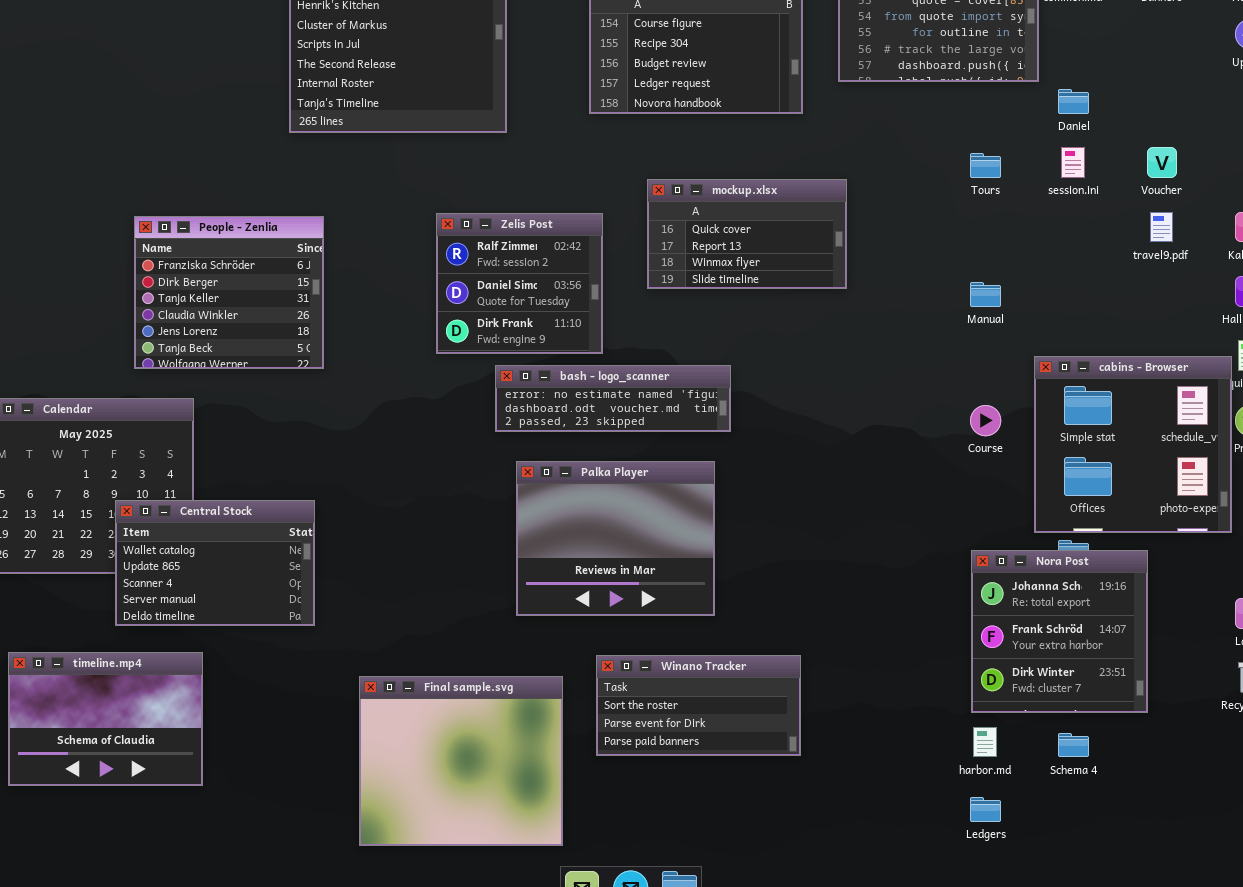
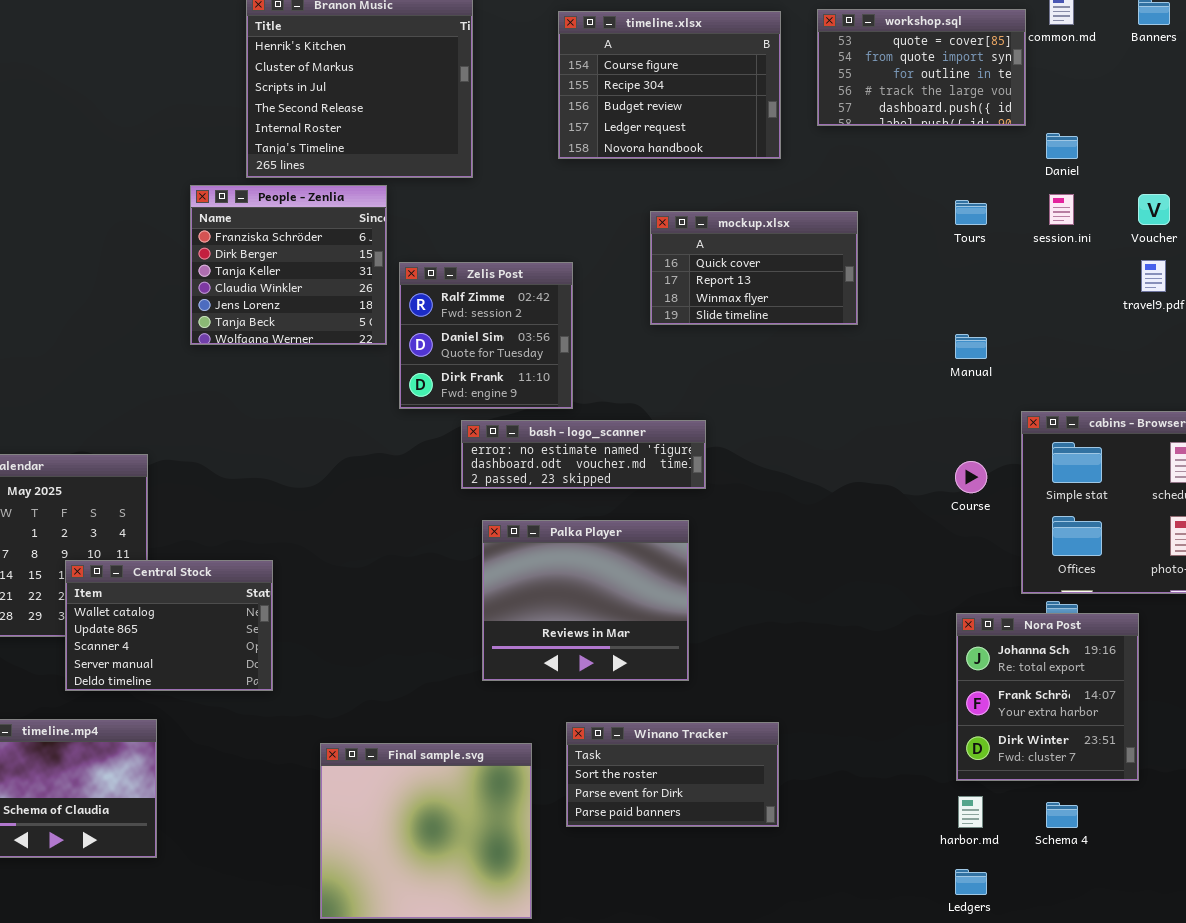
mockup.xlsx: [647,179,847,289] -> [650,211,858,325], moved
People - Zenlia: [134,216,324,369] -> [190,185,387,345], moved

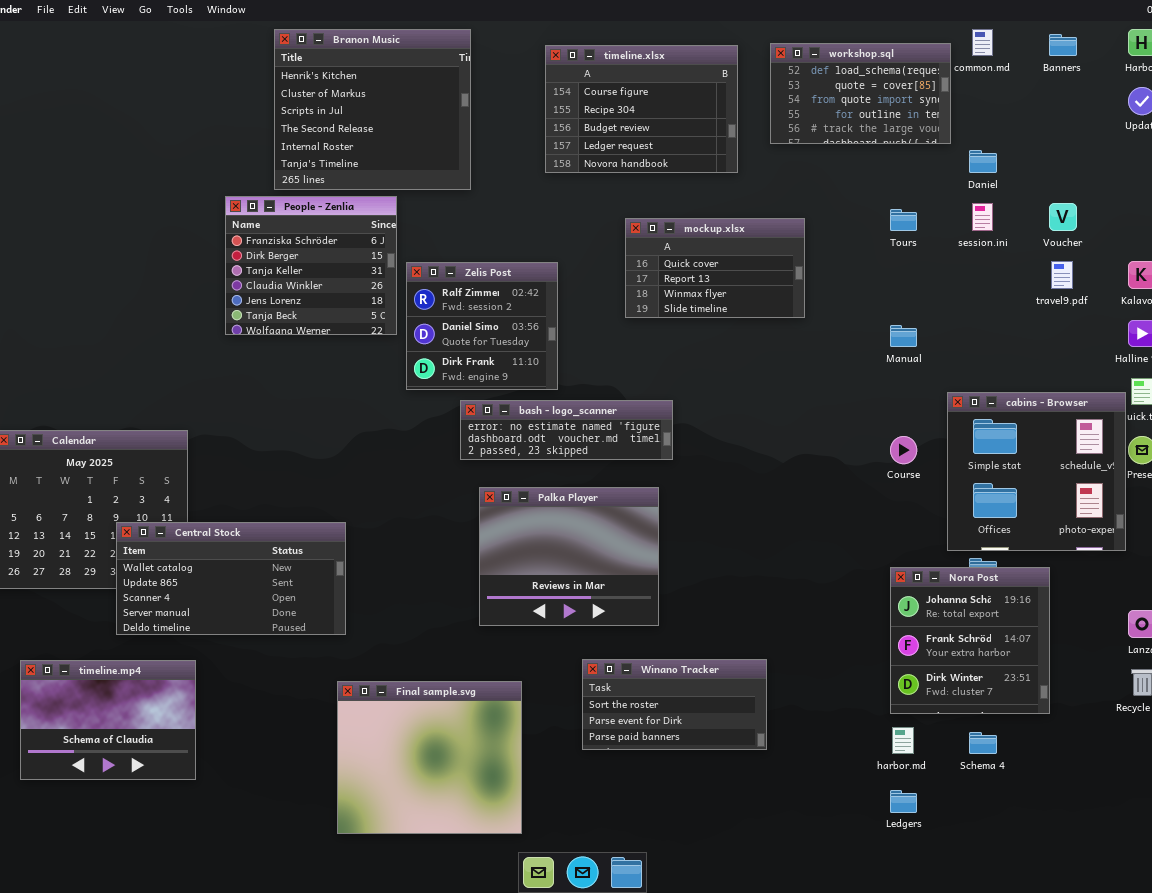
workshop.sql: [817,9,1026,126] -> [770,43,951,144], scrolled up 1 row
Central Stock: [65,560,273,691] -> [116,522,346,635], resized
Winano Tracker: [566,722,779,827] -> [582,659,767,750], moved

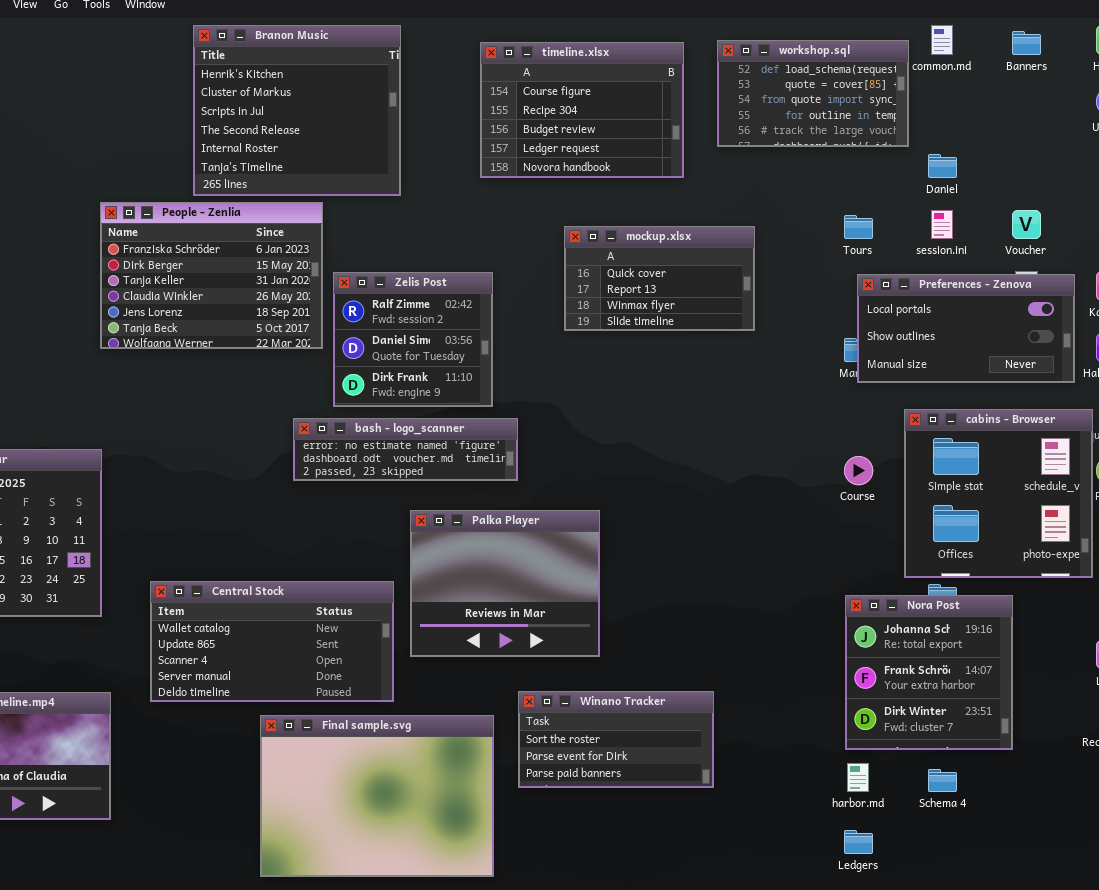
People - Zenlia: [225,196,397,335] -> [100,202,323,349], resized
Preferences - Zenova: none -> [857,274,1075,383], opened
bash - logo_scanner: [460,400,673,460] -> [293,418,518,481], moved
Central Stock: [116,522,346,635] -> [150,581,394,702], moved
Final sample.svg: [337,681,522,834] -> [260,715,494,877], resized

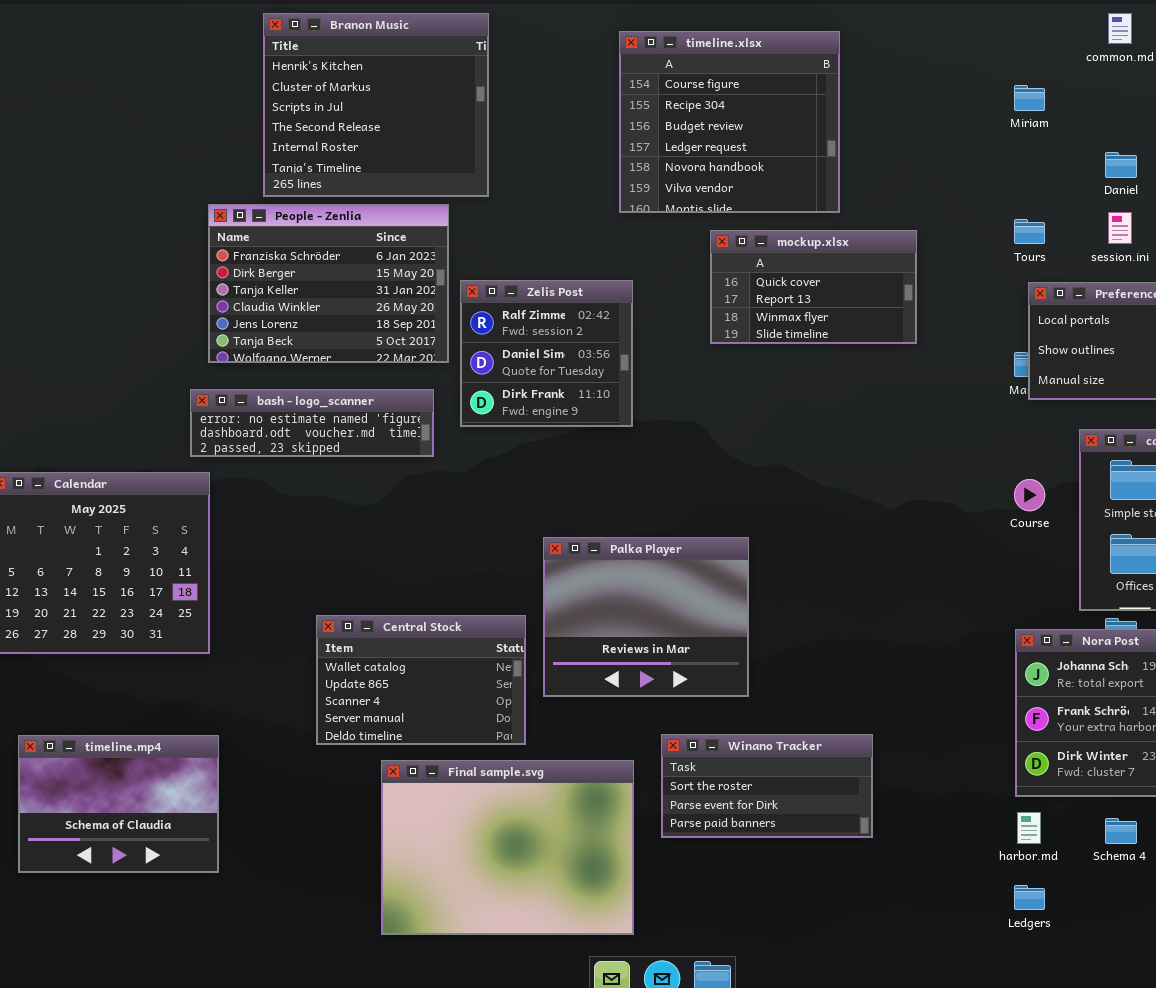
Branon Music: [193,25,401,196] -> [263,13,489,197], moved
workshop.sql: [717,40,909,147] -> none, closed
timeline.xlsx: [480,42,684,178] -> [619,31,840,213], resized
bash - logo_scanner: [293,418,518,481] -> [190,389,434,457], moved
Central Stock: [150,581,394,702] -> [316,615,526,745], resized

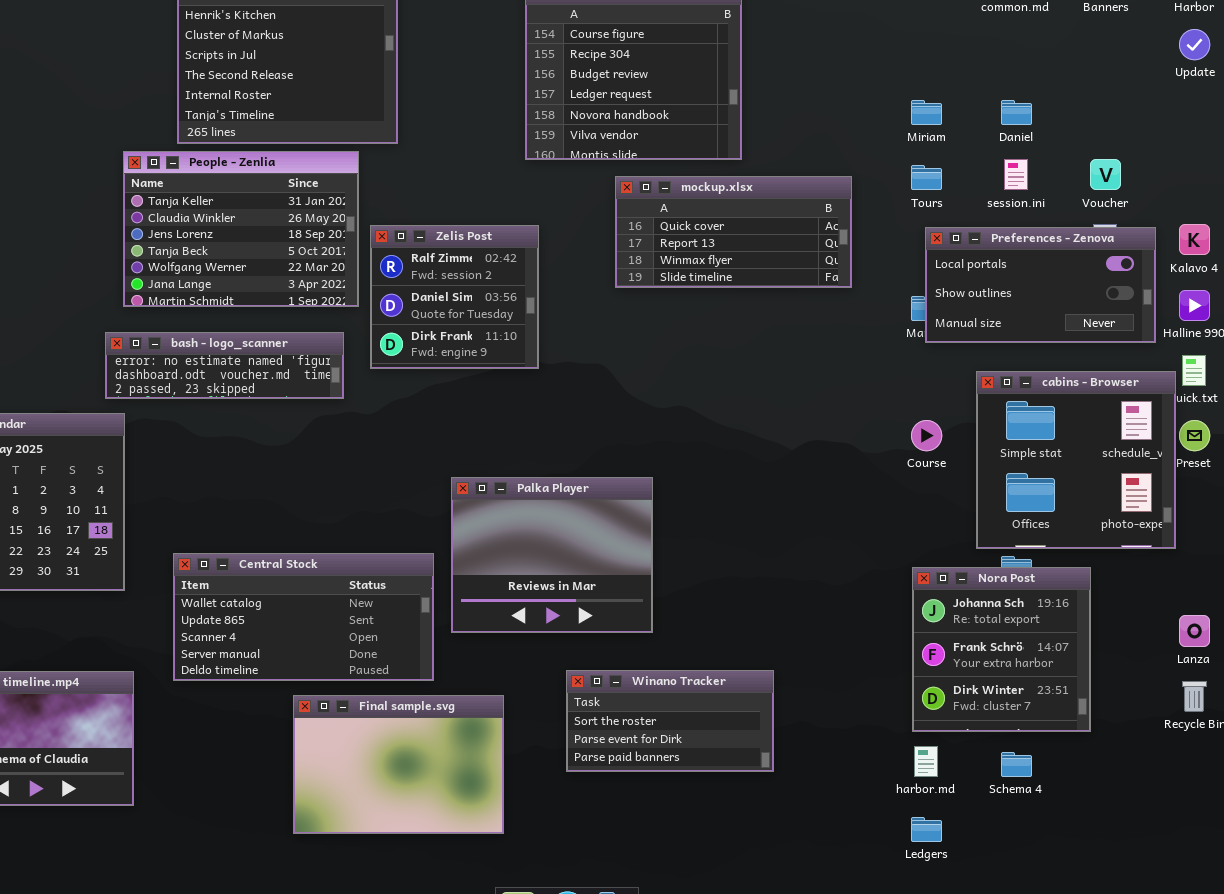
Miriam: [1014,85,1045,111] -> [911,100,942,125], moved
People - Zenlia: [208,204,449,363] -> [123,151,359,307], scrolled down 2 rows
mockup.xlsx: [710,230,917,344] -> [615,176,852,288], resized
Central Stock: [316,615,526,745] -> [173,553,434,681], resized
Final sample.svg: [381,760,634,935] -> [293,695,504,834], resized

